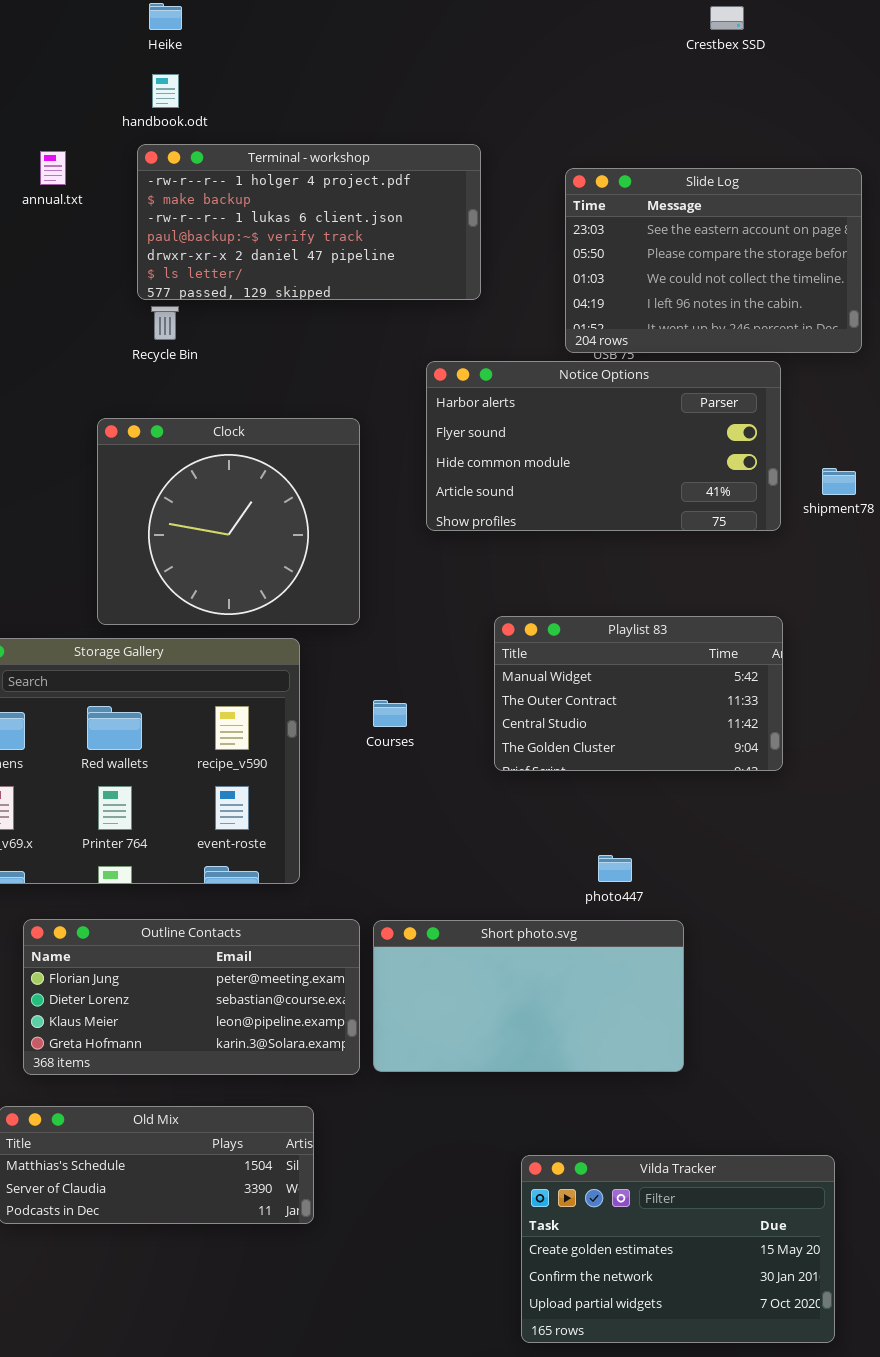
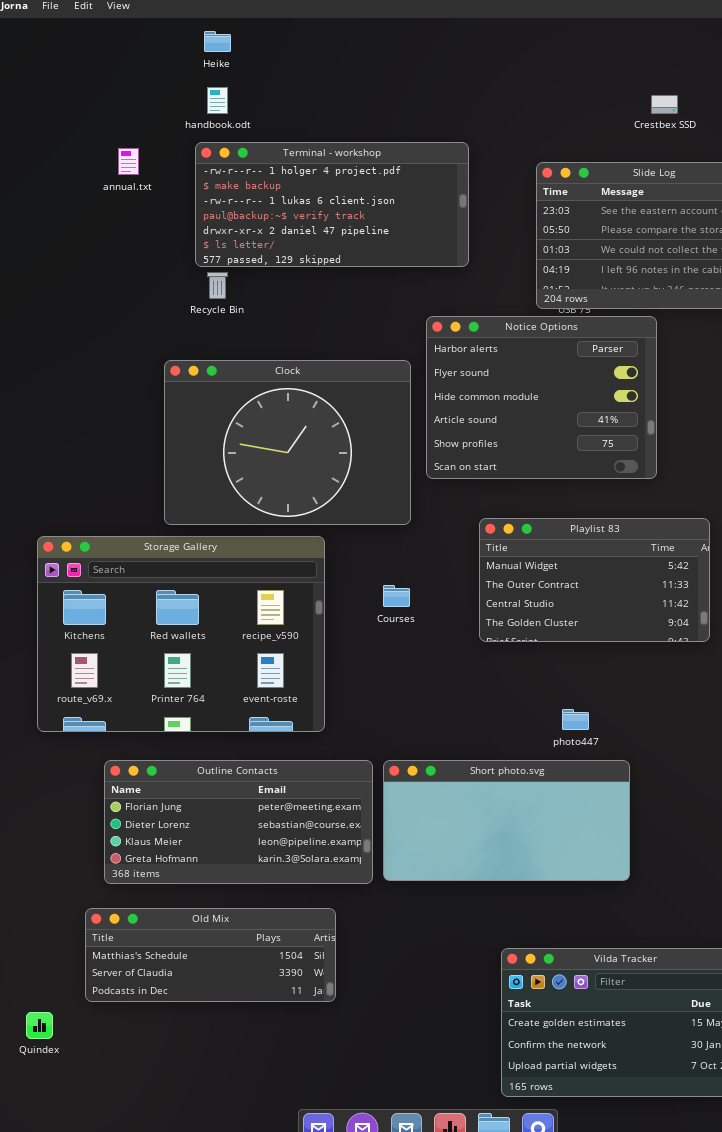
Crestbex SSD: [710,6,744,30] -> [651,95,678,114], moved
Notice Options: [426,361,781,531] -> [426,316,657,479], resized
Clock: [97,418,360,625] -> [164,360,411,525], resized

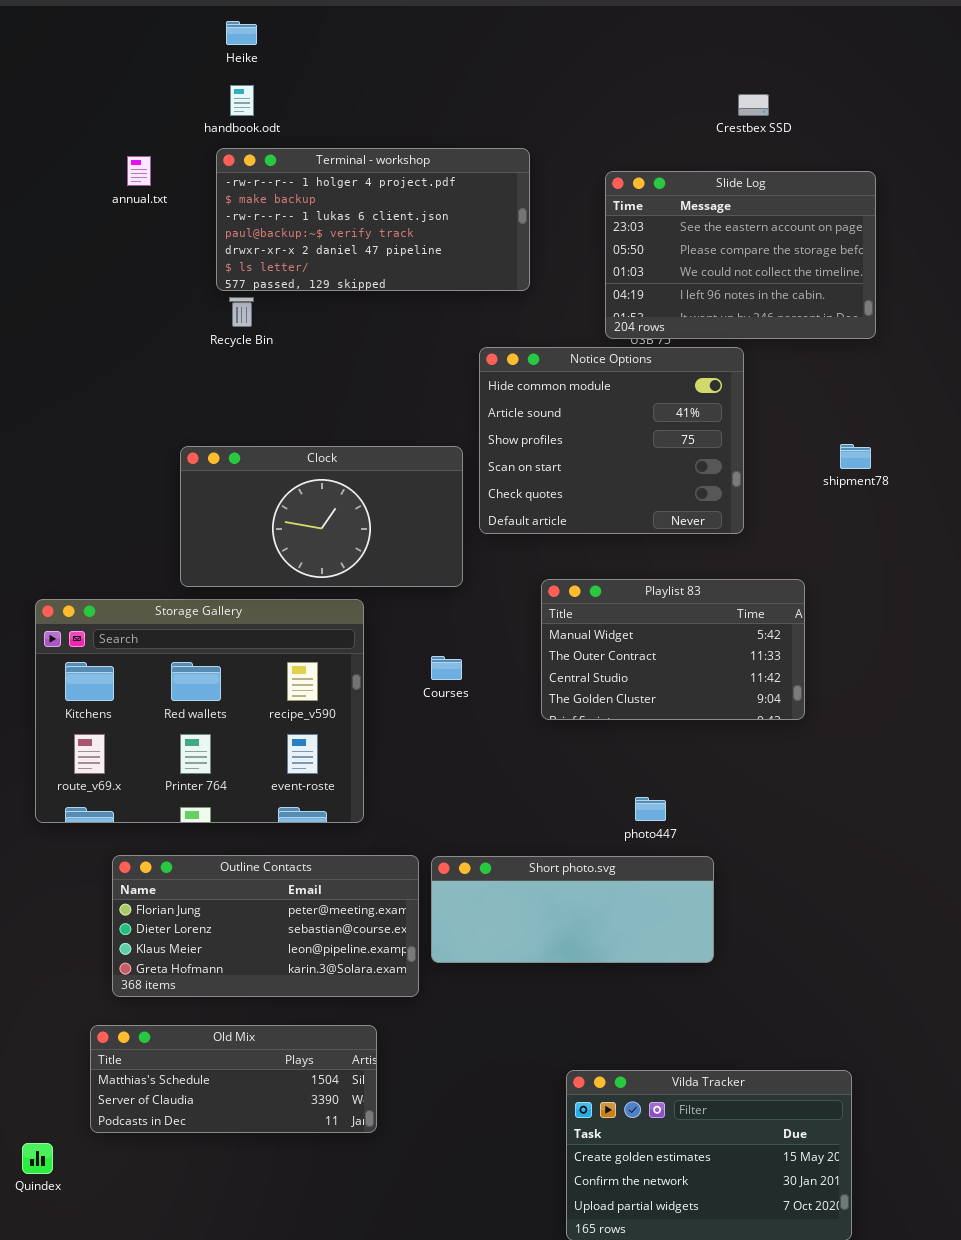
Notice Options: [426,316,657,479] -> [479,347,744,534], scrolled down 2 rows
Clock: [164,360,411,525] -> [180,446,463,587], resized
Short photo.svg: [383,760,630,881] -> [431,856,714,963], resized

